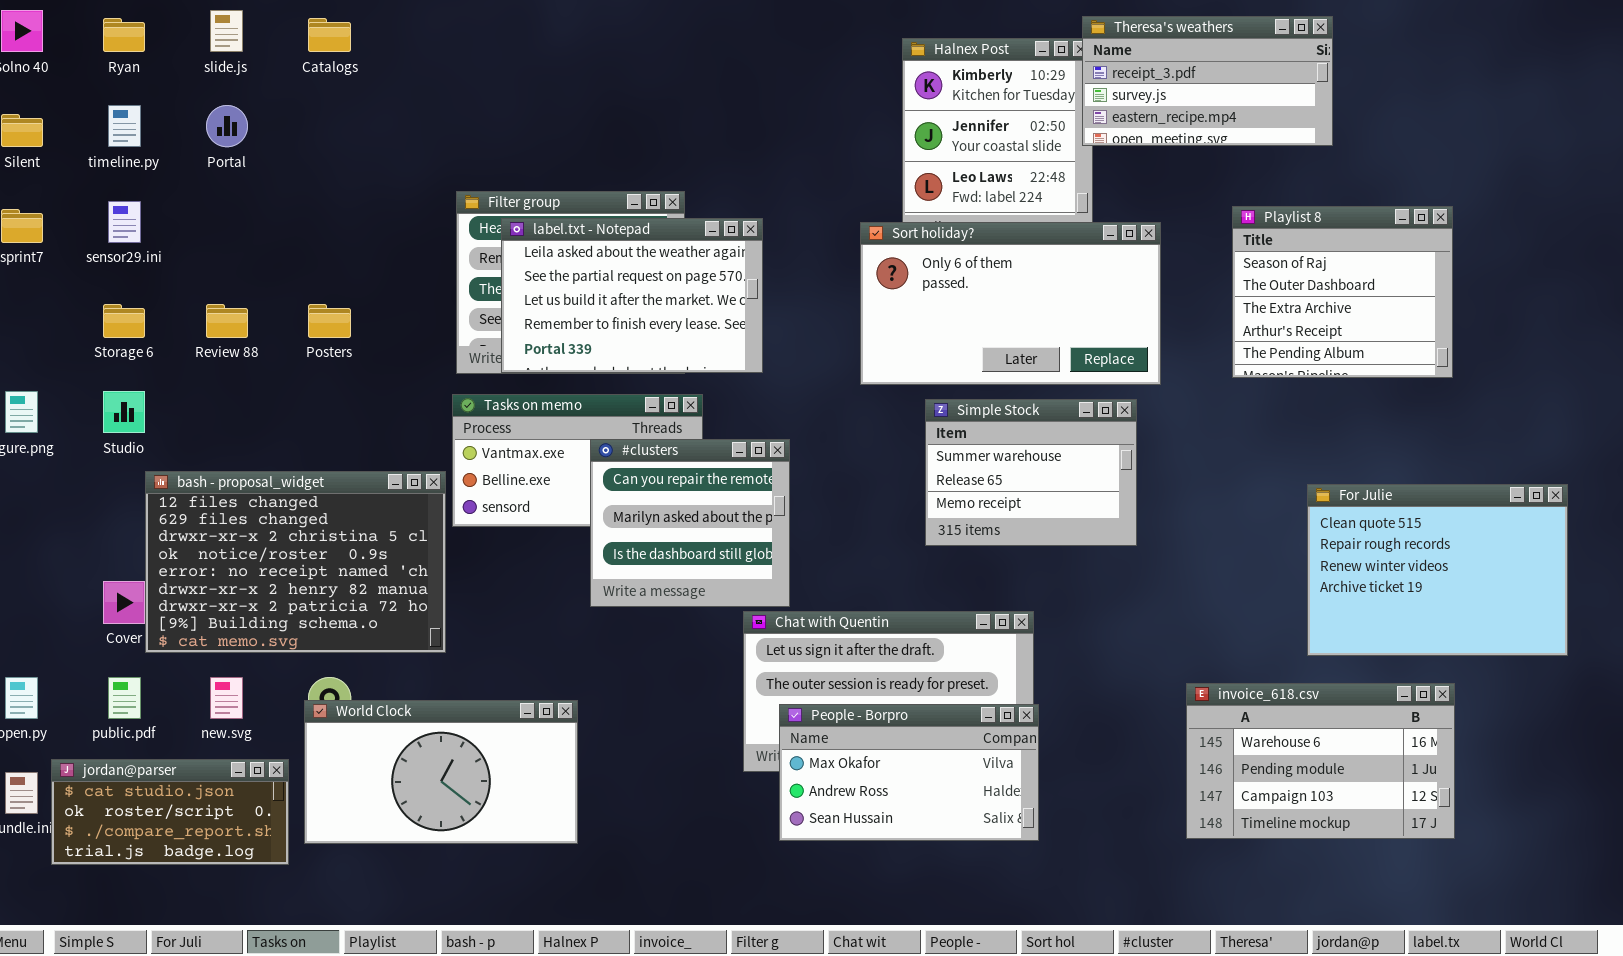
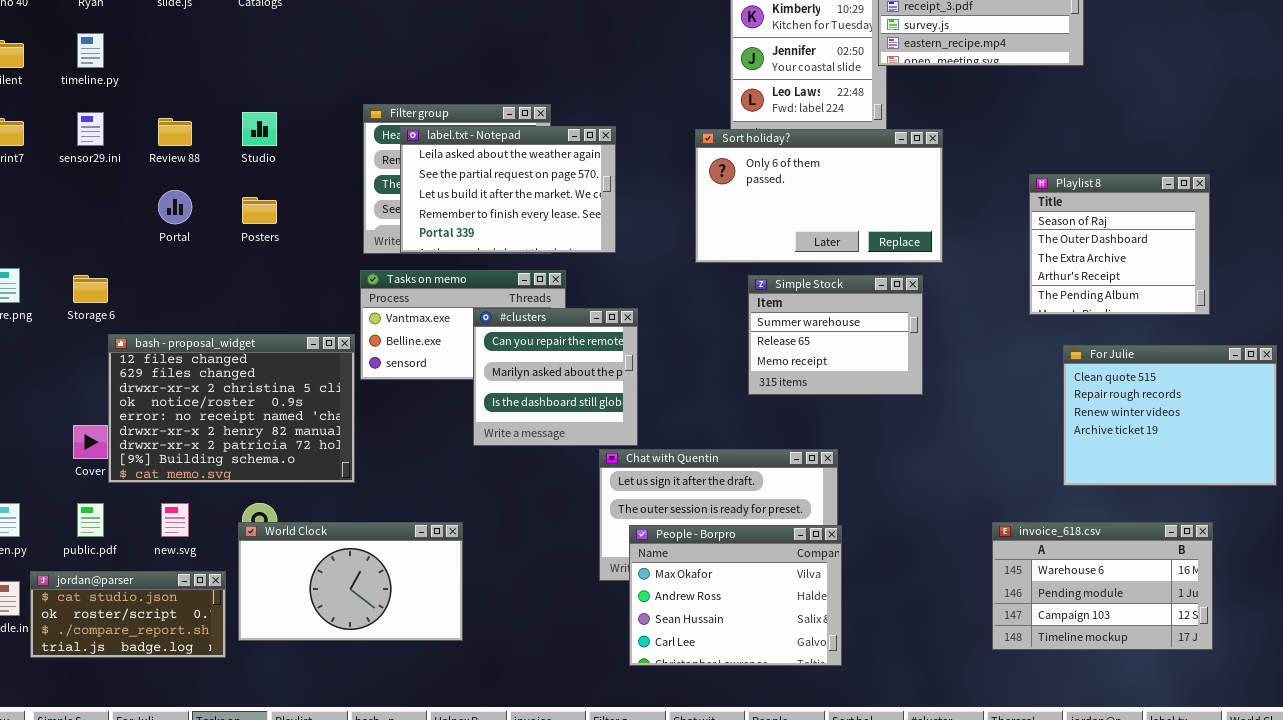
Portal: [206,105,248,147] -> [158,190,192,224], moved
Playlist 8: [1232,206,1453,378] -> [1029,174,1210,315], moved
Storage 6: [103,304,145,338] -> [73,275,108,303], moved
Review 88: [206,304,248,338] -> [158,118,192,146], moved
Studio: [103,391,145,433] -> [242,112,277,146], moved
invoice_618.csv: [1186,683,1455,839] -> [992,522,1213,650], moved
People - Borpro: [779,704,1039,841] -> [629,525,842,666], resized

